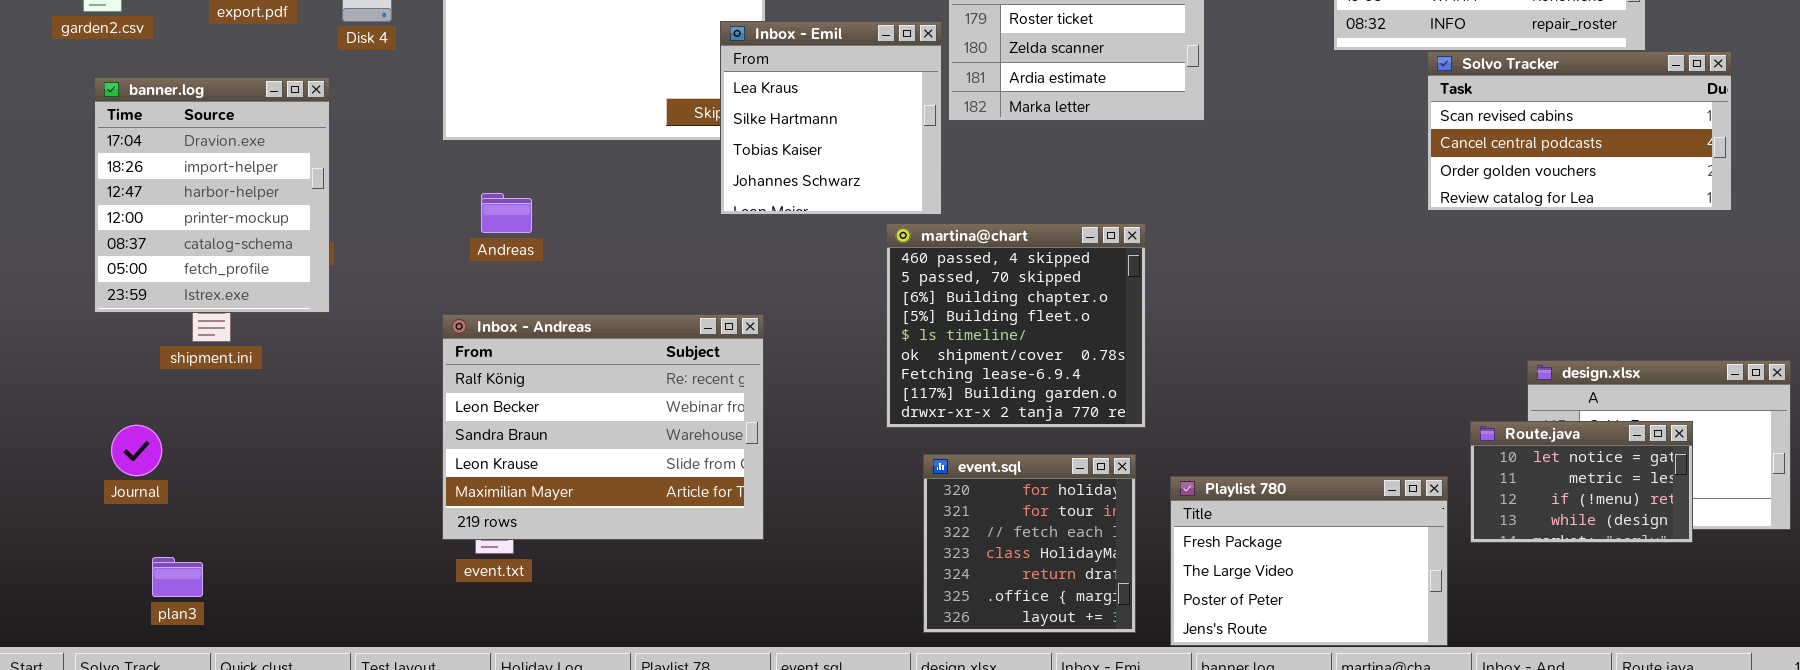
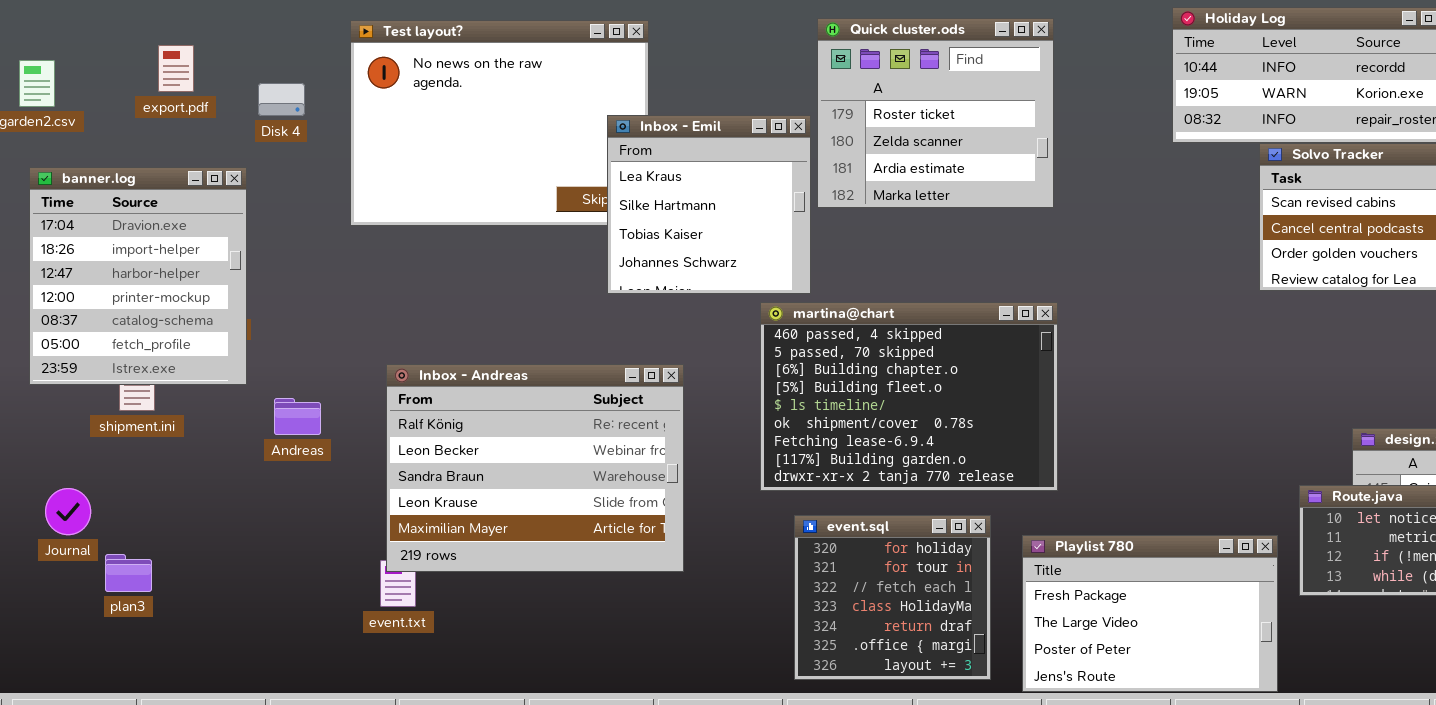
Andreas: [481,193,532,233] -> [274,398,321,435], moved
martina@chart: [886,223,1146,428] -> [760,302,1058,491], resized
Inbox - Andreas: [442,314,764,540] -> [386,364,684,572], moved
plan3: [152,557,203,597] -> [105,554,152,592], moved

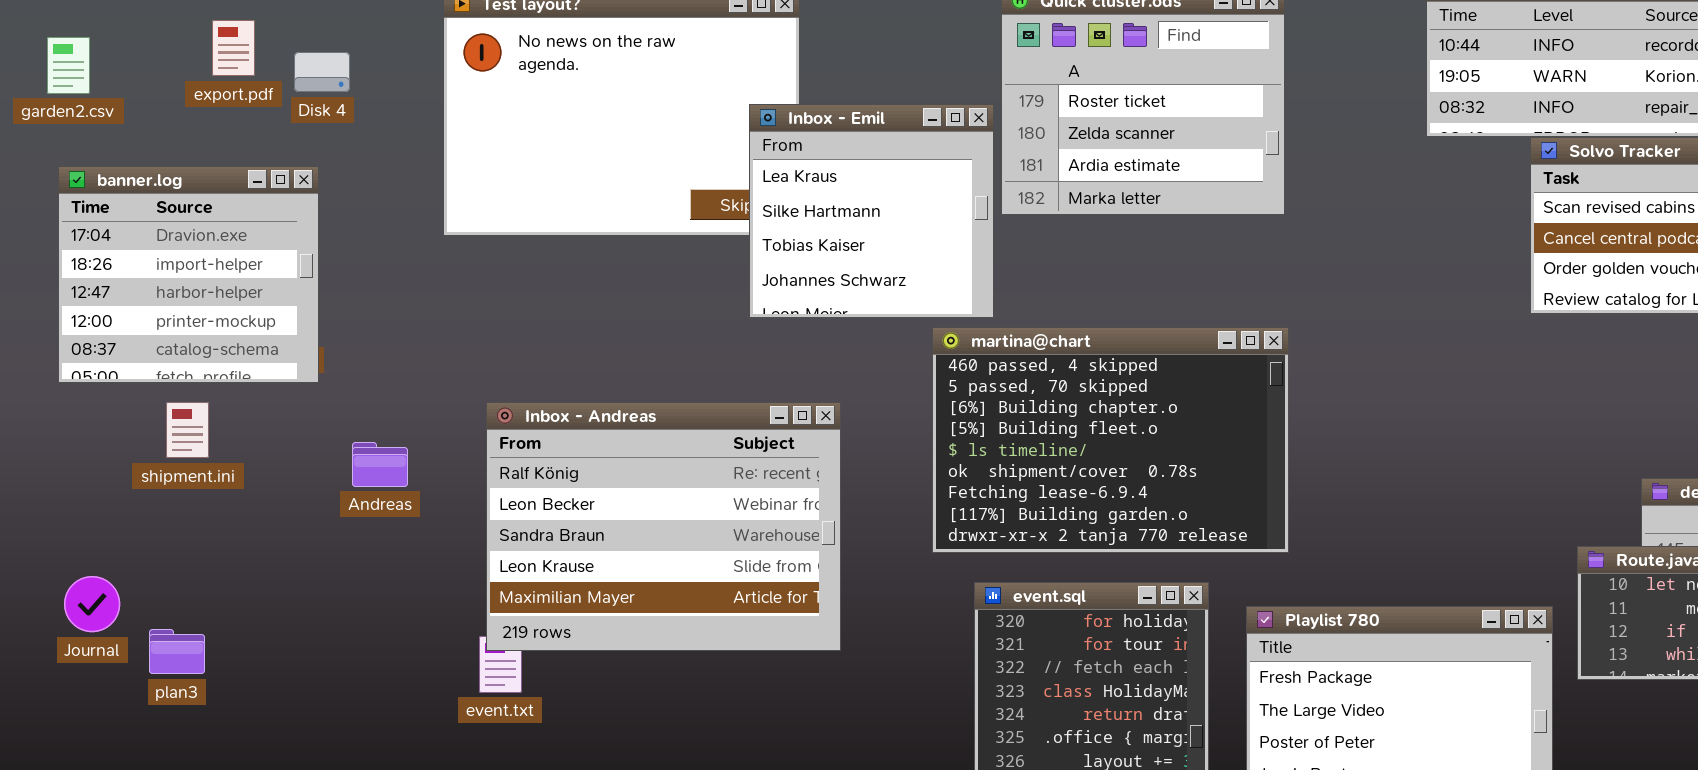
Disk 4: [258,83,305,116] -> [294,52,350,92], moved
banner.log: [29,167,247,385] -> [58,166,319,383], resized
Journal: [45,488,91,535] -> [64,576,120,632], moved

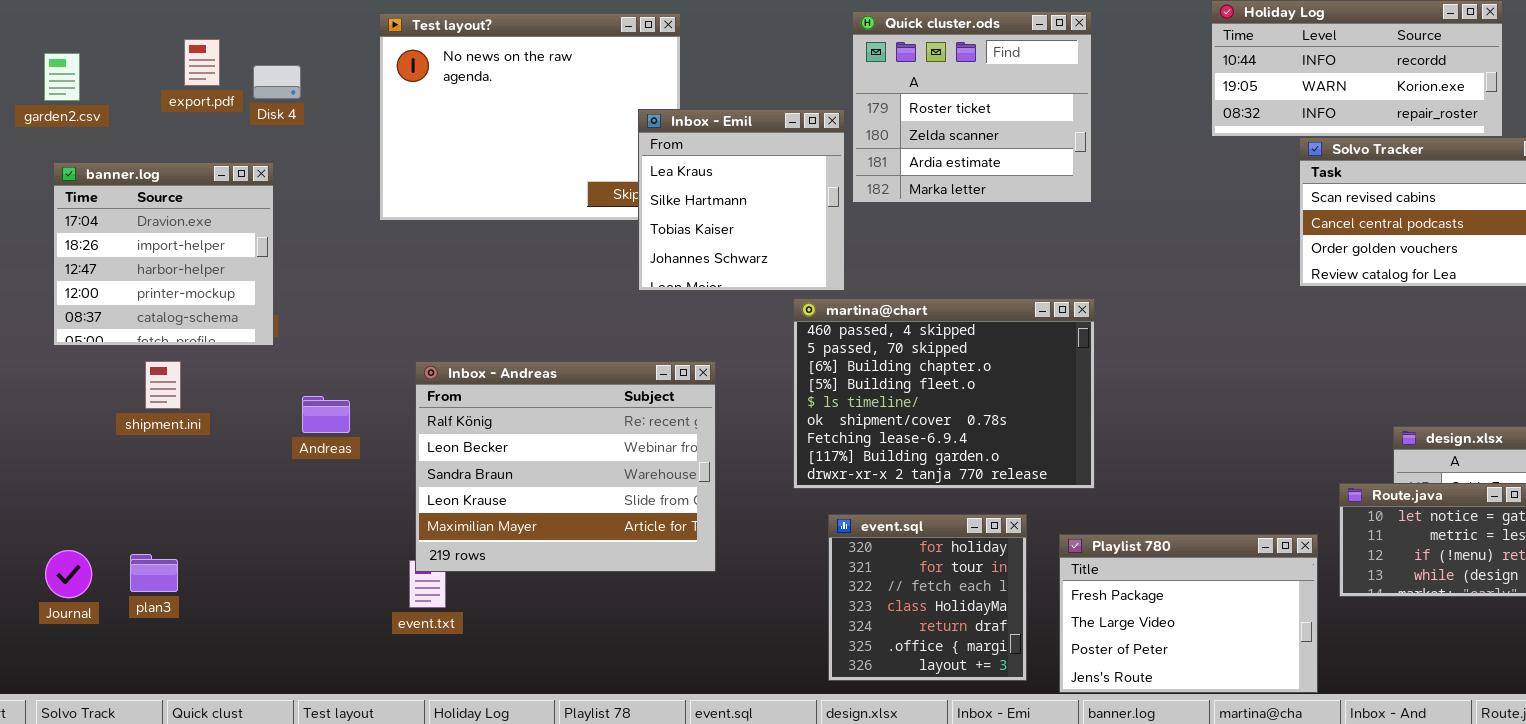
Journal: [64,576,120,632] -> [45,550,92,598], moved

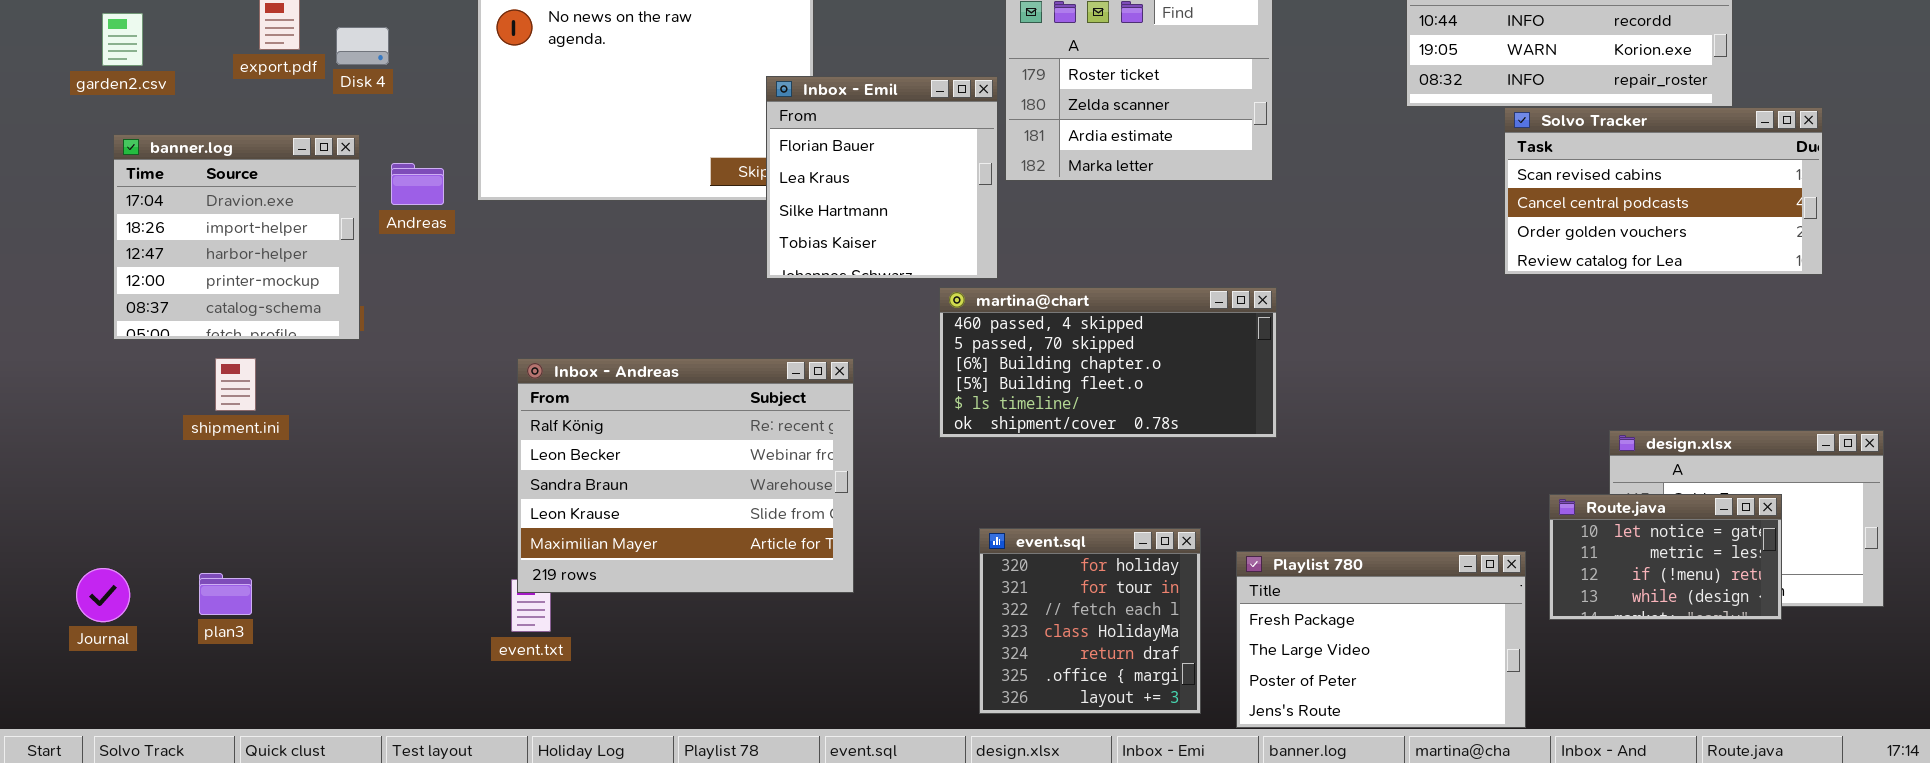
Inbox - Emil: [638,109,845,291] -> [766,76,998,279], scrolled up 1 row
martina@chart: [793,298,1095,489] -> [939,287,1277,438], resized
Andreas: [302,396,350,433] -> [391,163,444,205], moved
Journal: [45,550,92,598] -> [76,568,130,622], moved

